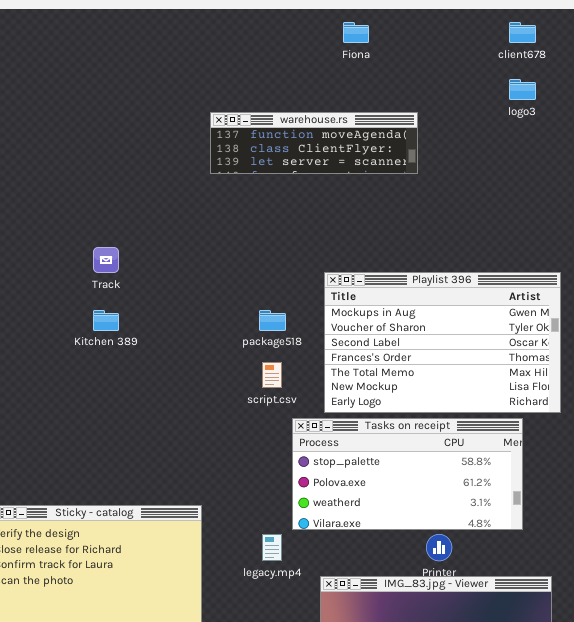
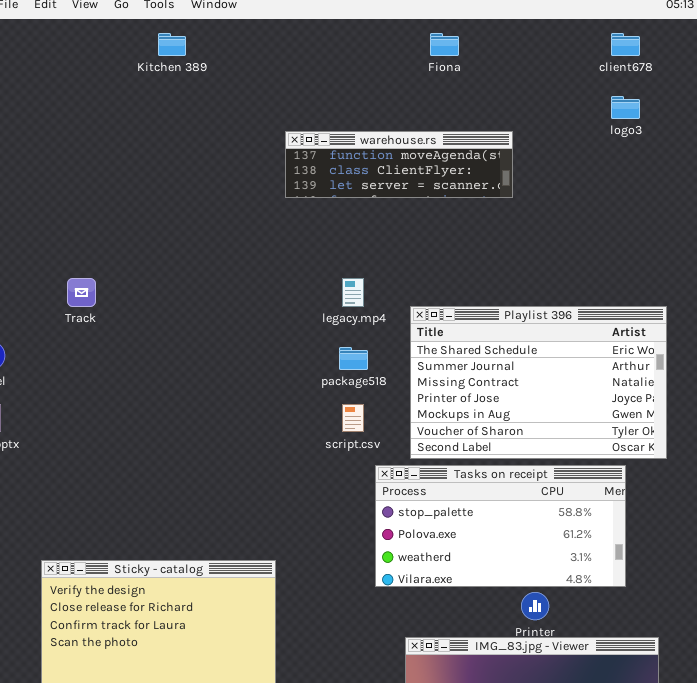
Track: [93,247,119,273] -> [67,278,96,307], moved
Playlist 396: [324,272,561,413] -> [410,306,667,459], scrolled up 4 rows
Kitchen 389: [93,310,119,331] -> [158,33,186,56], moved
legacy.mp4: [262,534,282,561] -> [342,278,364,307], moved

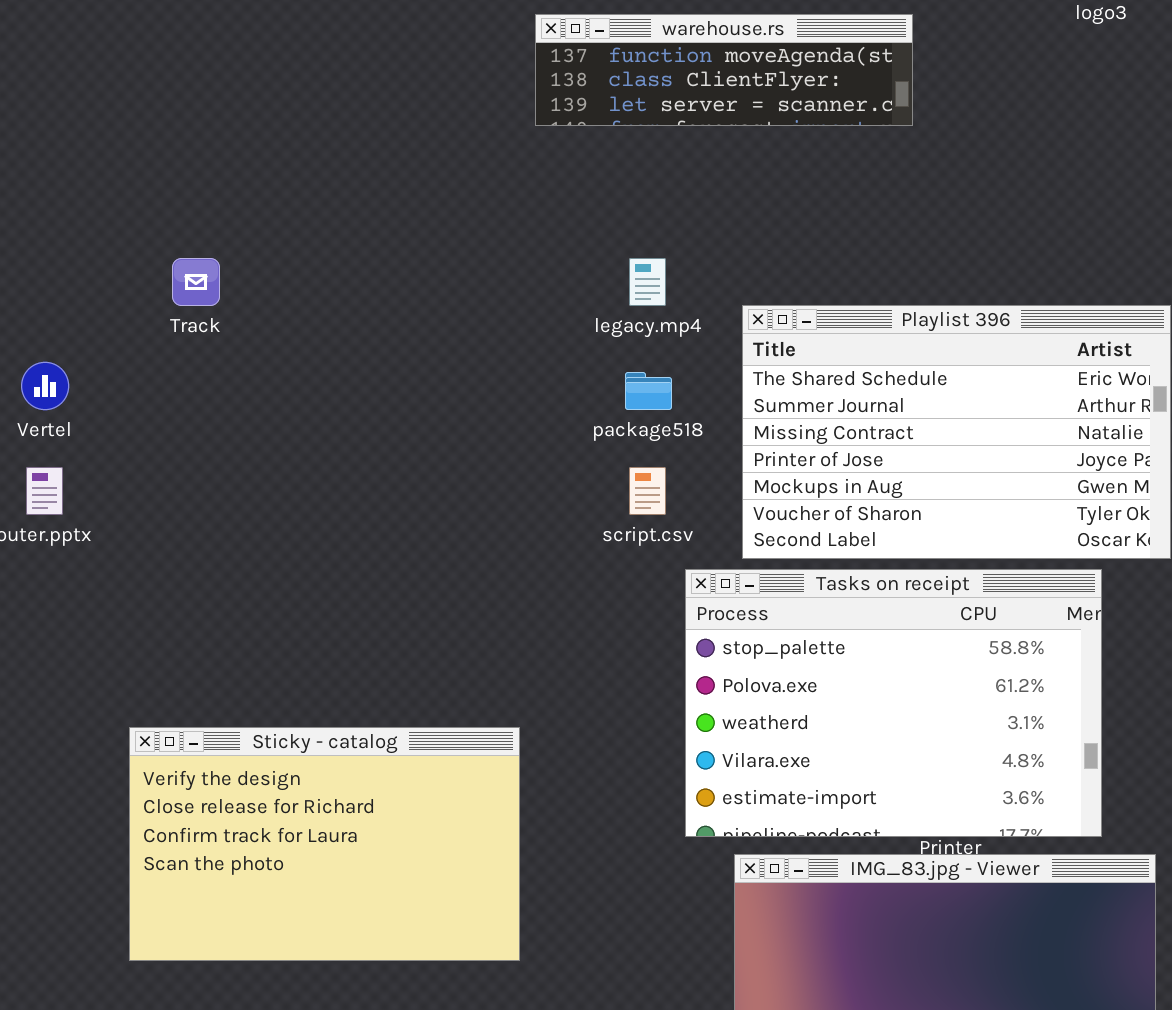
Tasks on receipt: [375,465,626,587] -> [685,569,1102,837], resized

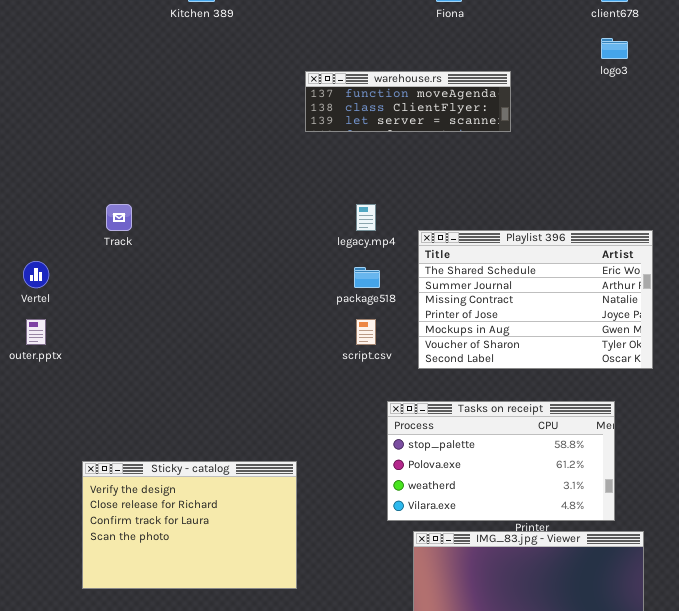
Tasks on receipt: [685,569,1102,837] -> [387,401,615,521], resized

